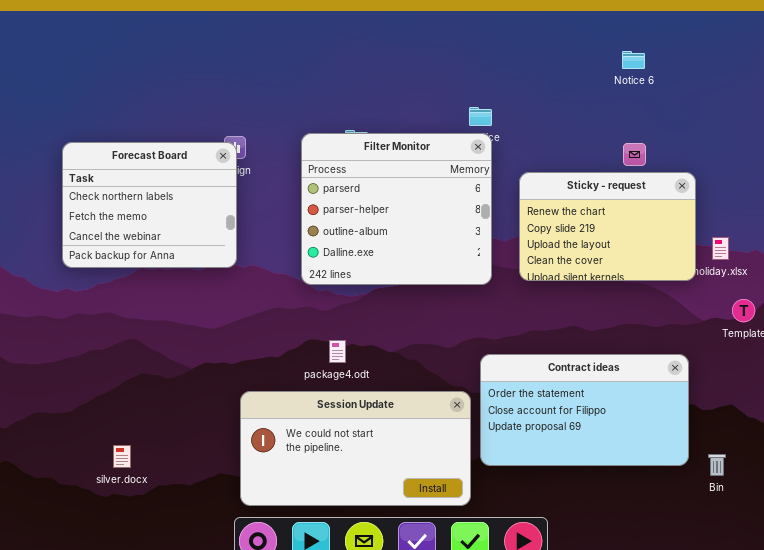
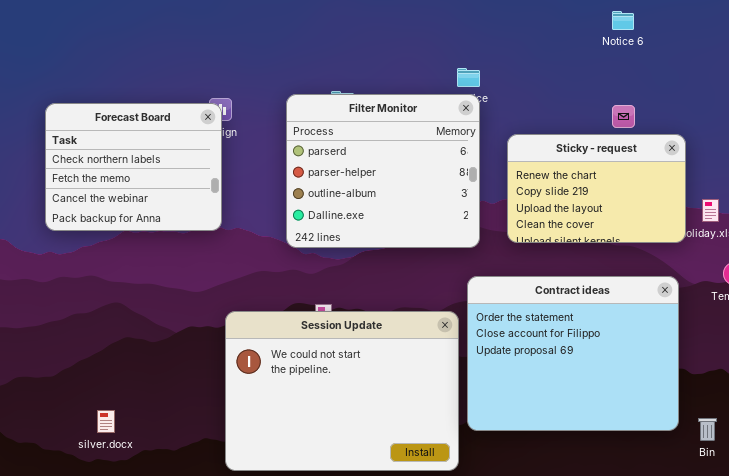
Contract ideas: [480,354,689,466] -> [467,276,679,431], resized
Session Update: [240,391,471,506] -> [225,311,459,471], resized

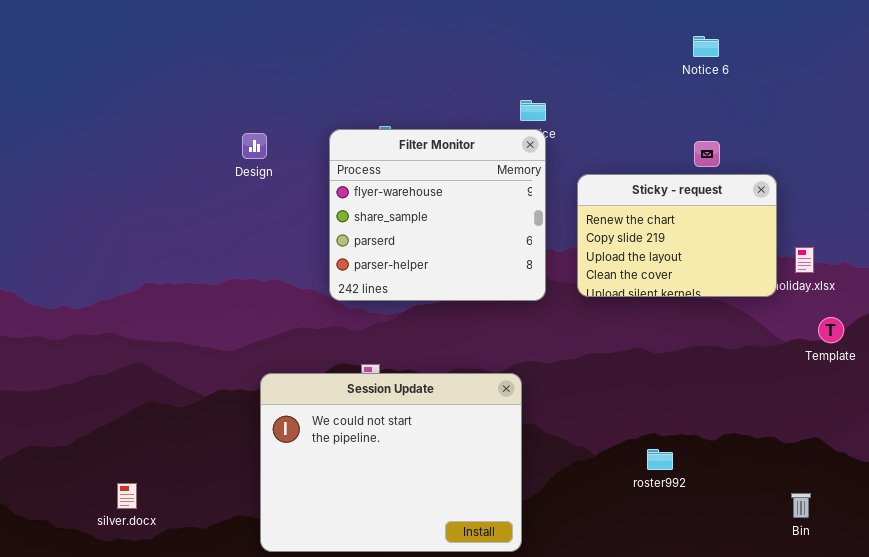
Filter Monitor: [286,94,480,248] -> [329,129,546,301], scrolled up 2 rows
Forecast Board: [45,103,222,231] -> none, closed
Contract ideas: [467,276,679,431] -> none, closed

